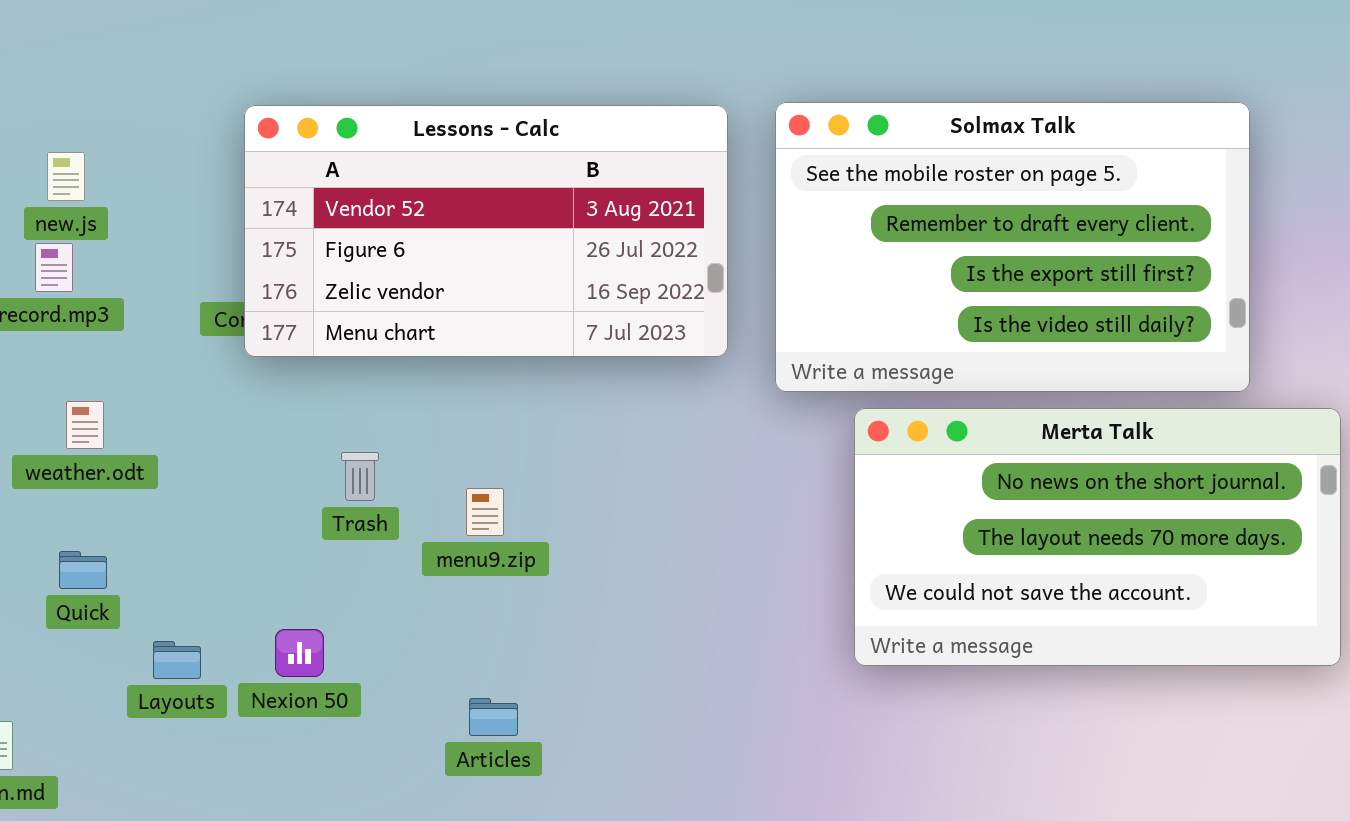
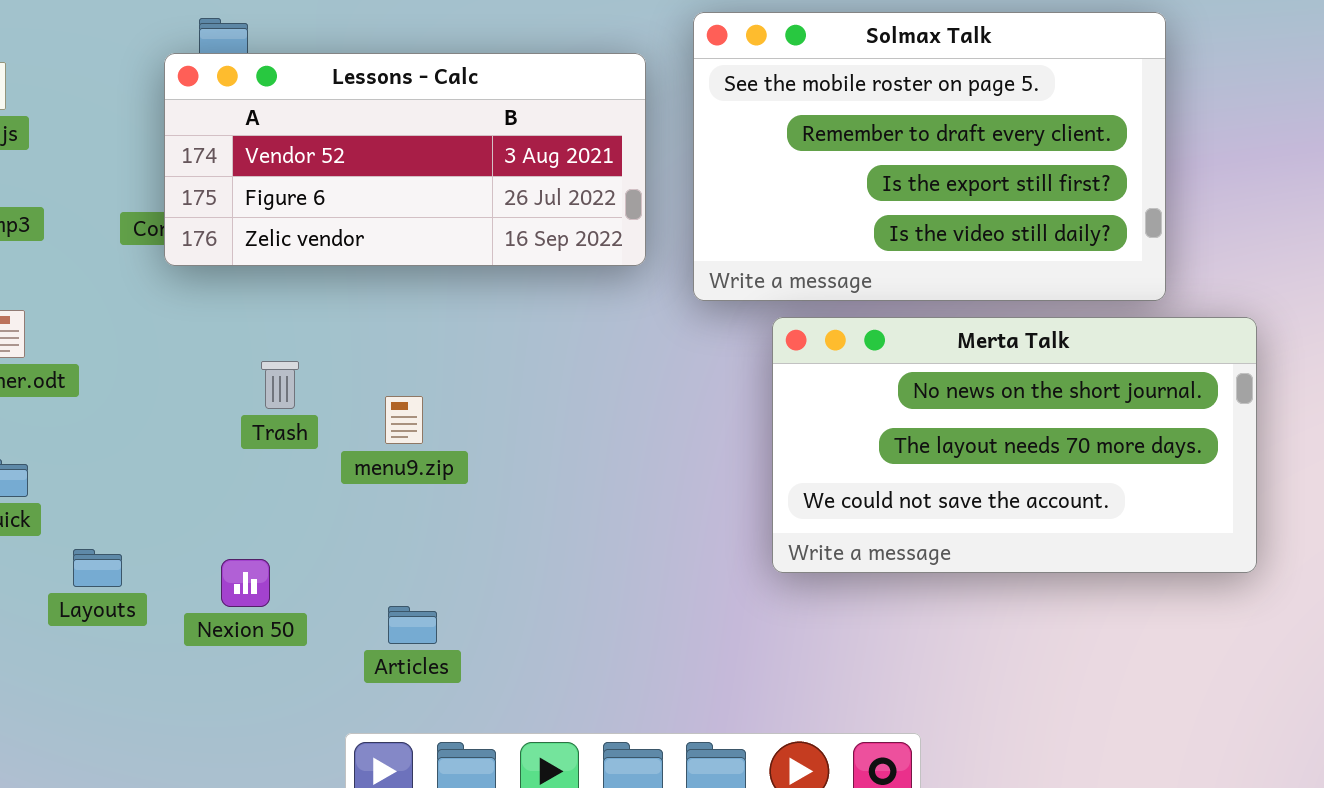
Lessons - Calc: [244,105,728,357] -> [164,53,646,266], resized
Nexion 50: [275,629,324,677] -> [221,559,270,607], moved

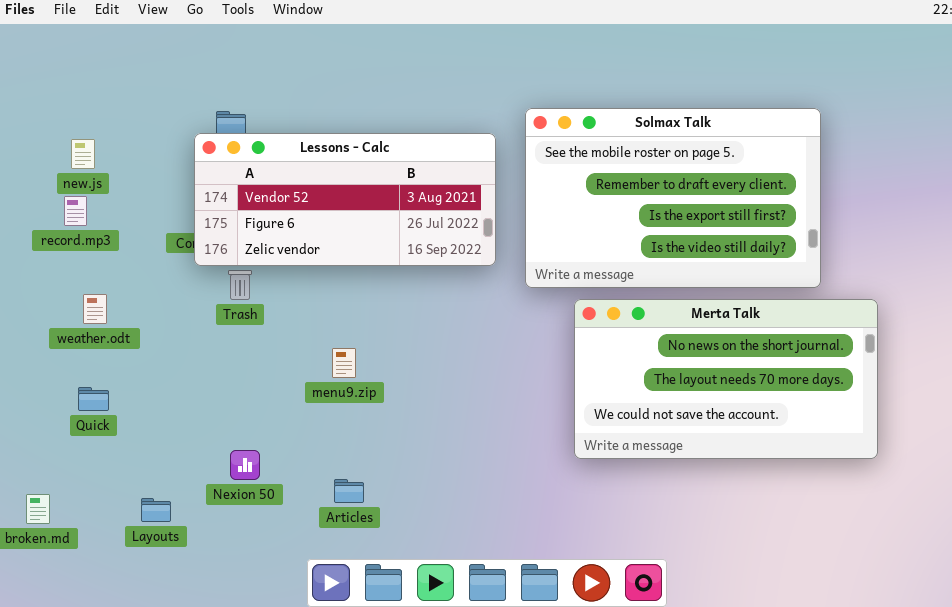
Trash: [261,361,299,409] -> [228,270,252,300], moved
Layouts: [73,549,122,587] -> [141,498,171,522], moved

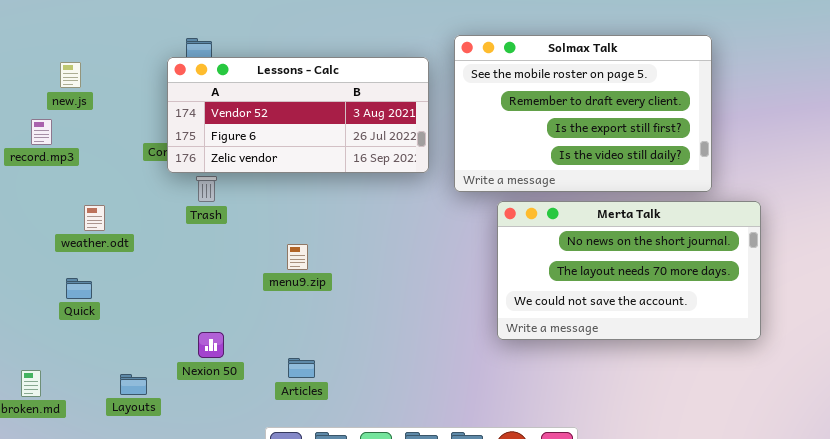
record.mp3: [64,196,87,226] -> [31,119,52,145], moved
weather.odt: [83,294,107,324] -> [84,205,105,231], moved

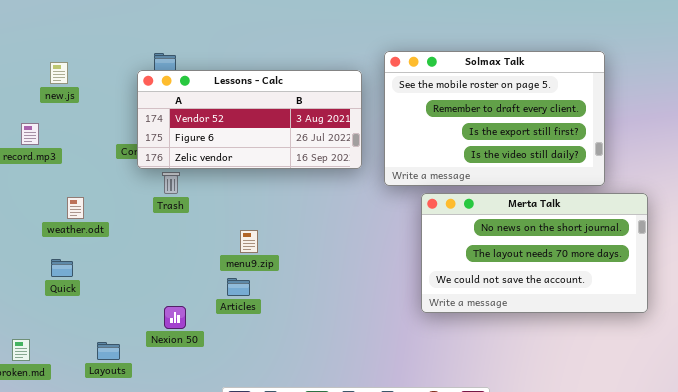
new.js: [60,62,81,88] -> [50,62,68,84], moved
Articles: [288,358,315,378] -> [227,278,250,296], moved

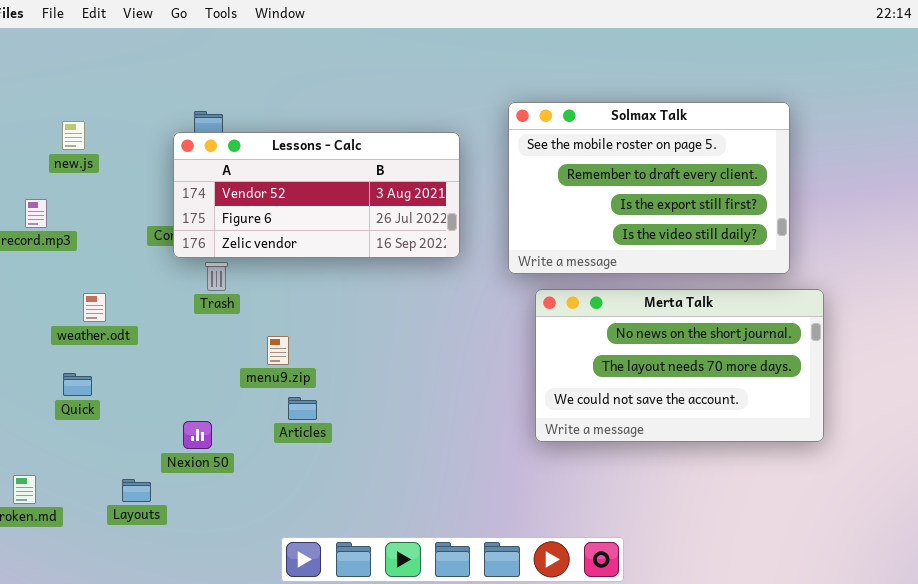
Solmax Talk: [384,51,605,186] -> [508,102,790,274], moved
menu9.zip: [240,230,258,253] -> [267,336,289,365], moved
Nexion 50: [164,306,186,329] -> [183,421,212,449], moved

